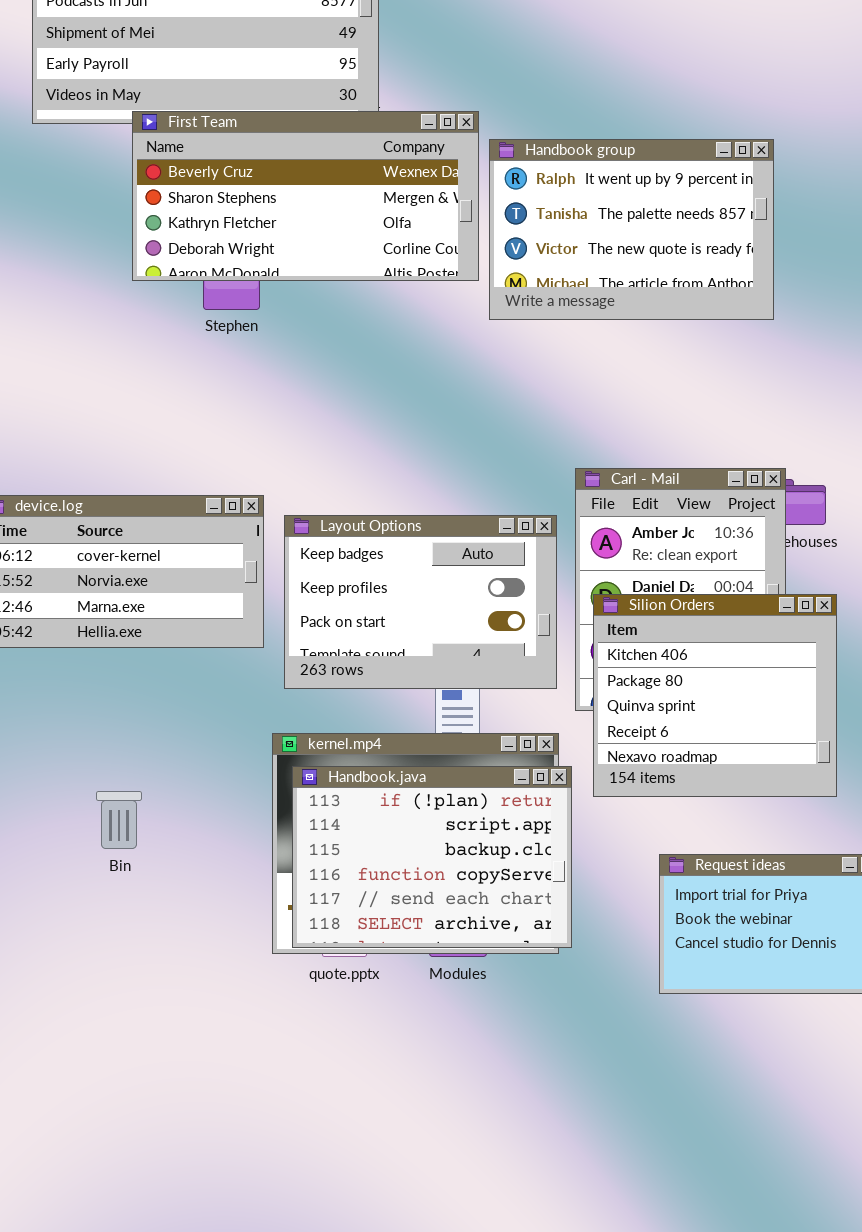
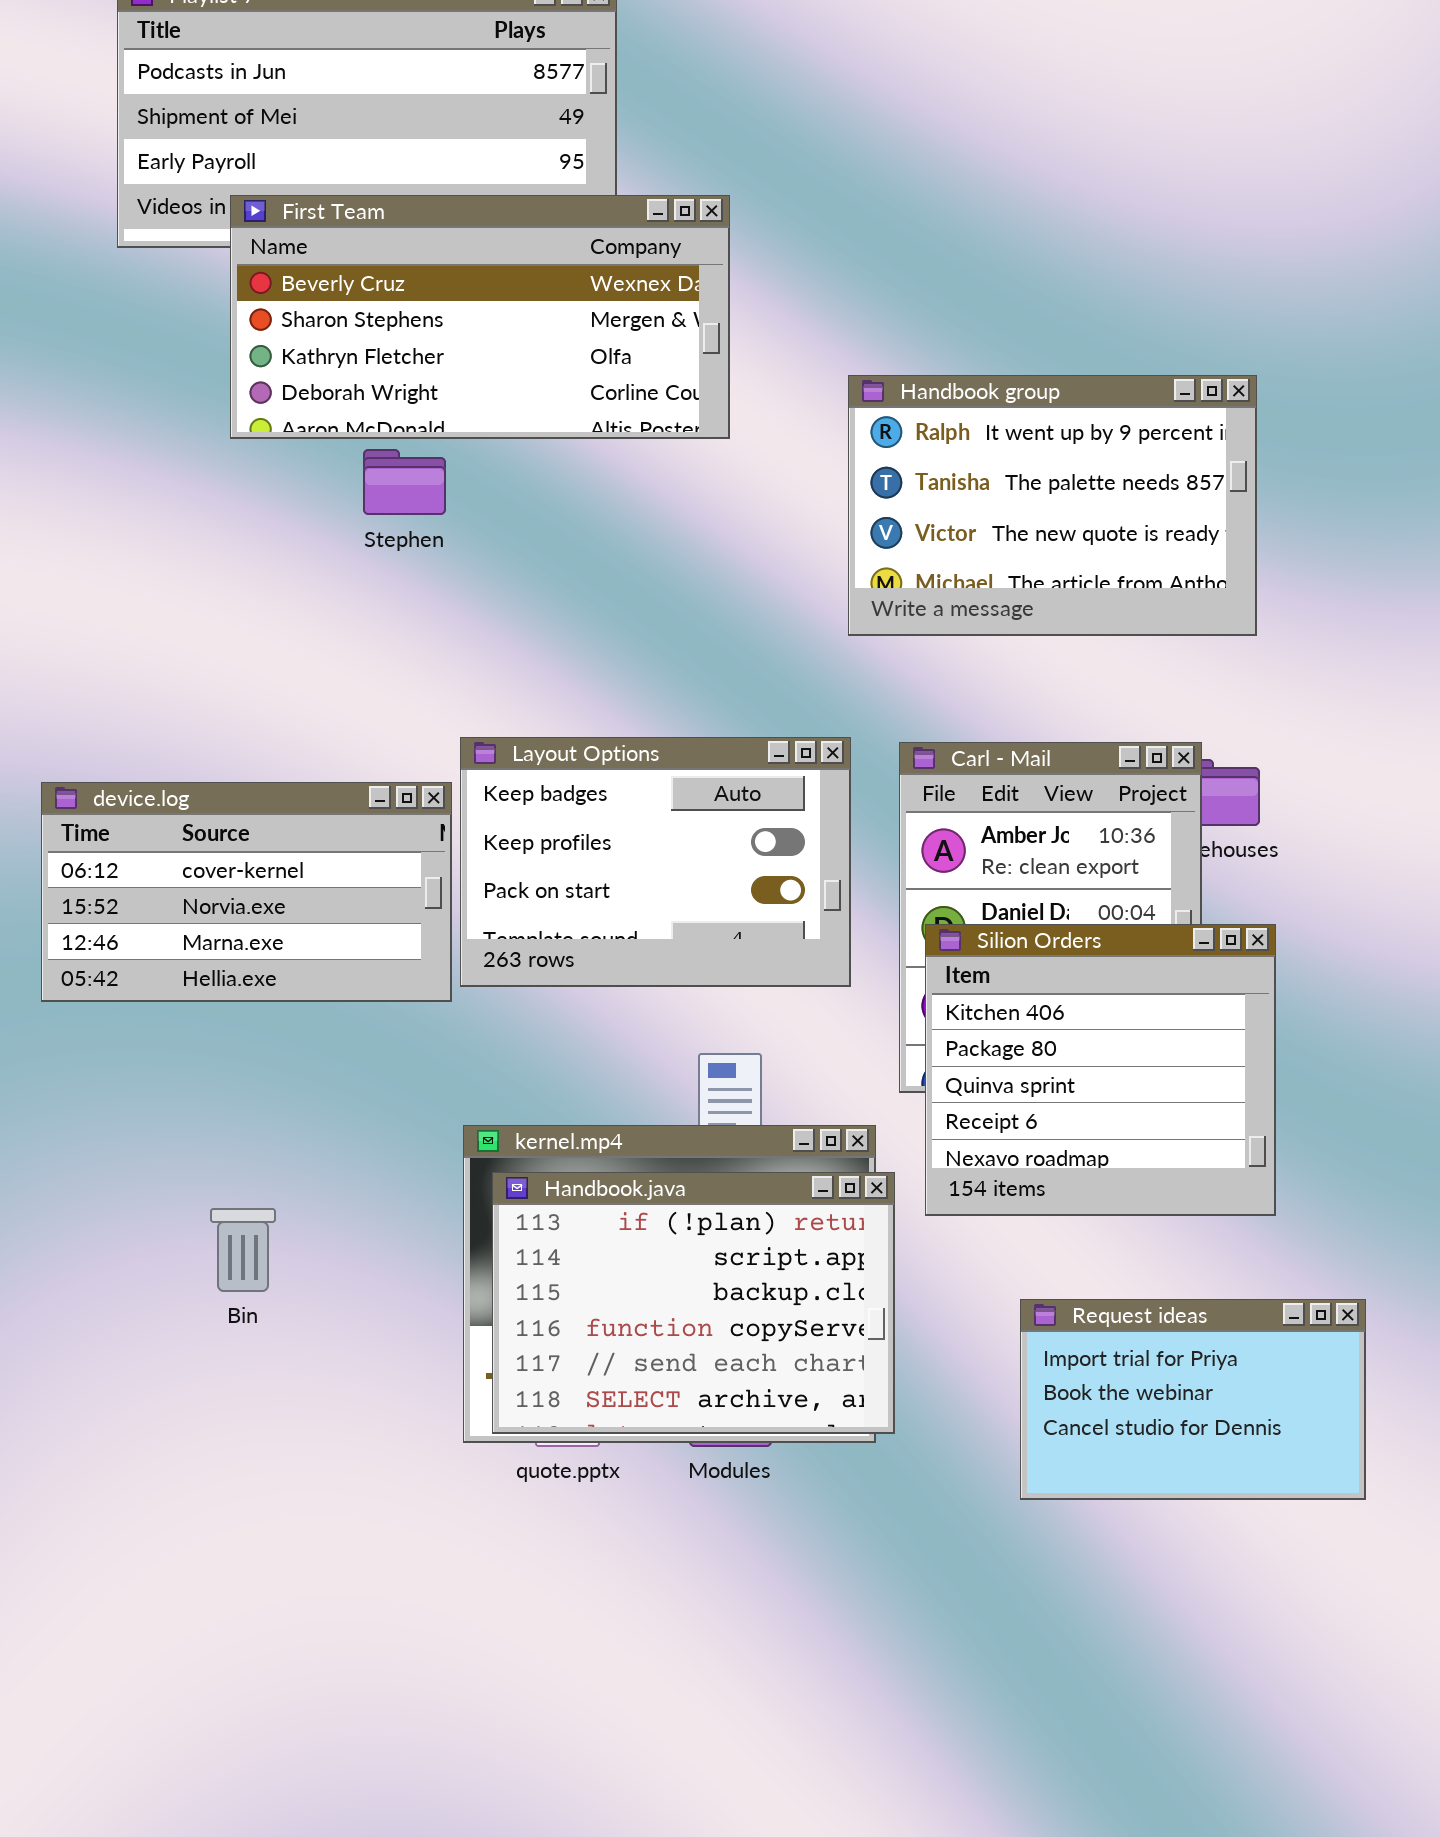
First Team: [132,111,479,281] -> [230,195,730,439], moved
Handbook group: [489,139,774,320] -> [848,375,1257,636], moved
Layout Options: [284,515,557,689] -> [460,737,851,987], moved

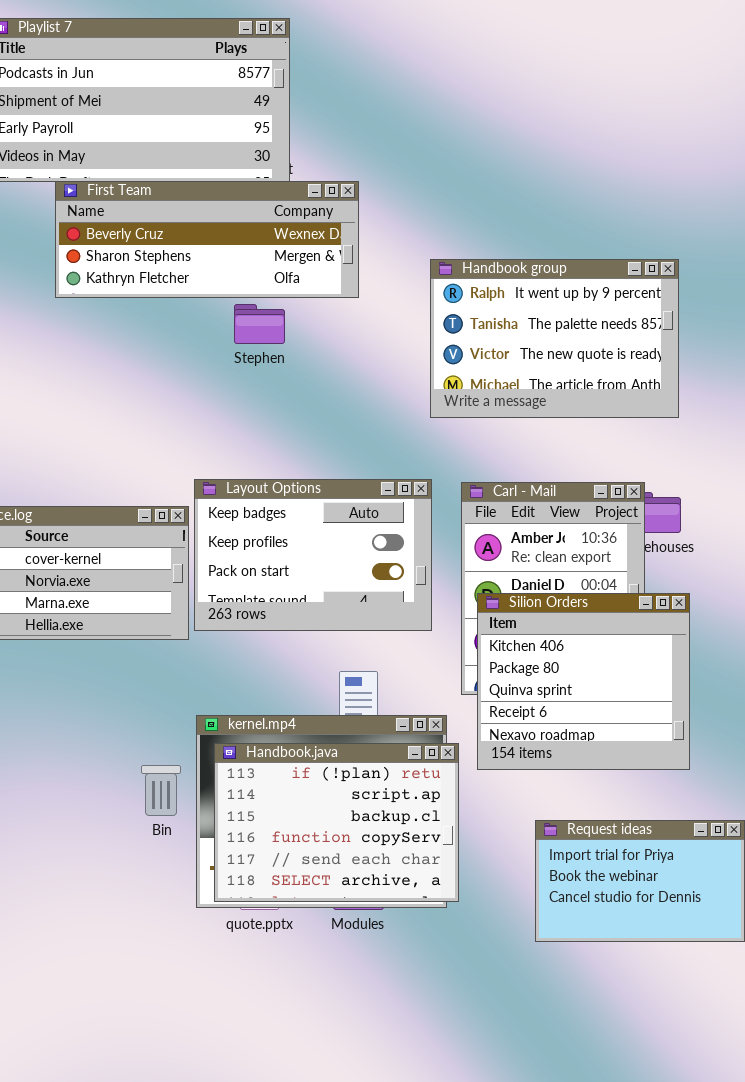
First Team: [230,195,730,439] -> [55,181,359,298], resized
Stephen: [363,449,446,515] -> [234,304,285,344], moved
Bin: [210,1208,276,1292] -> [141,765,181,816], moved

